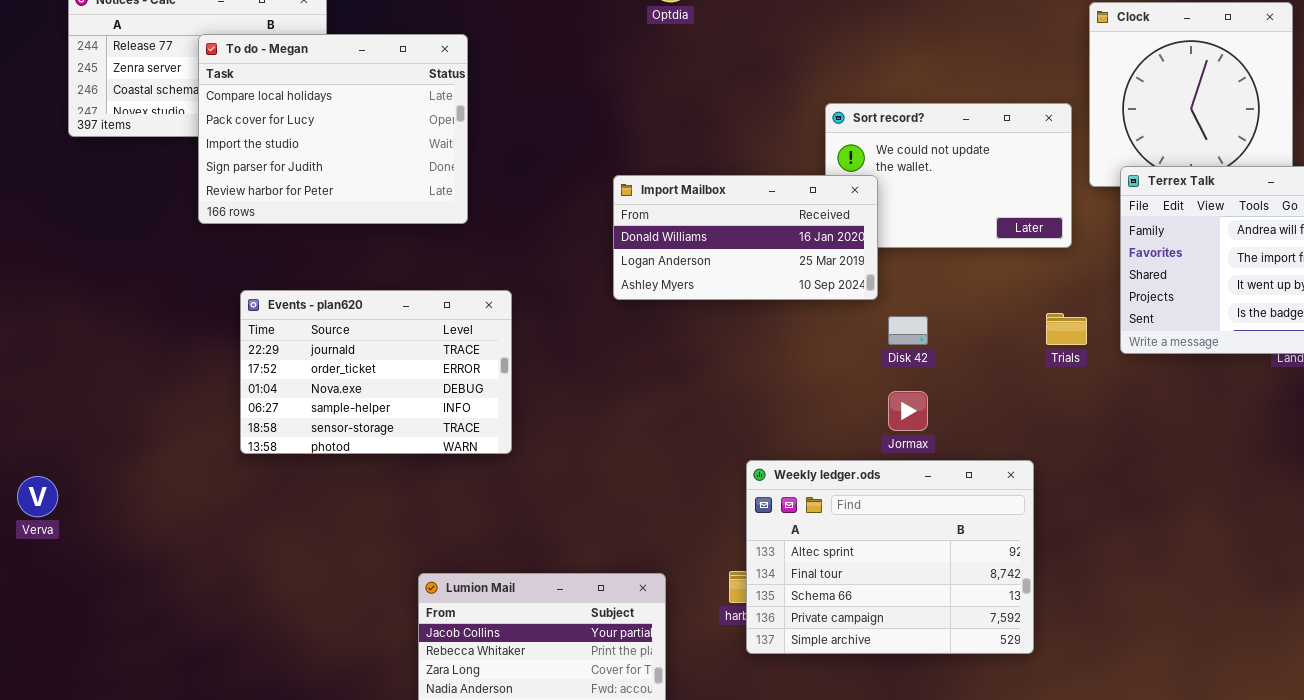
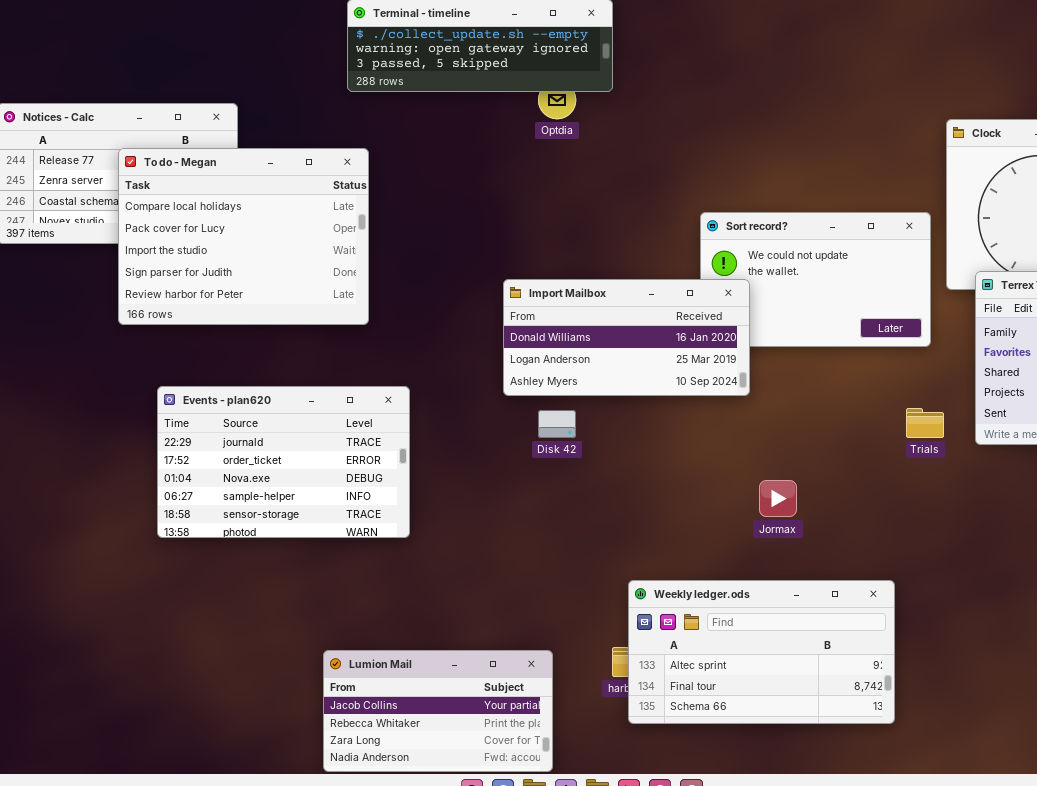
Disk 42: [888,316,928,345] -> [538,410,576,438], moved
Weekly ledger.ods: [746,460,1034,654] -> [628,580,895,724], resized

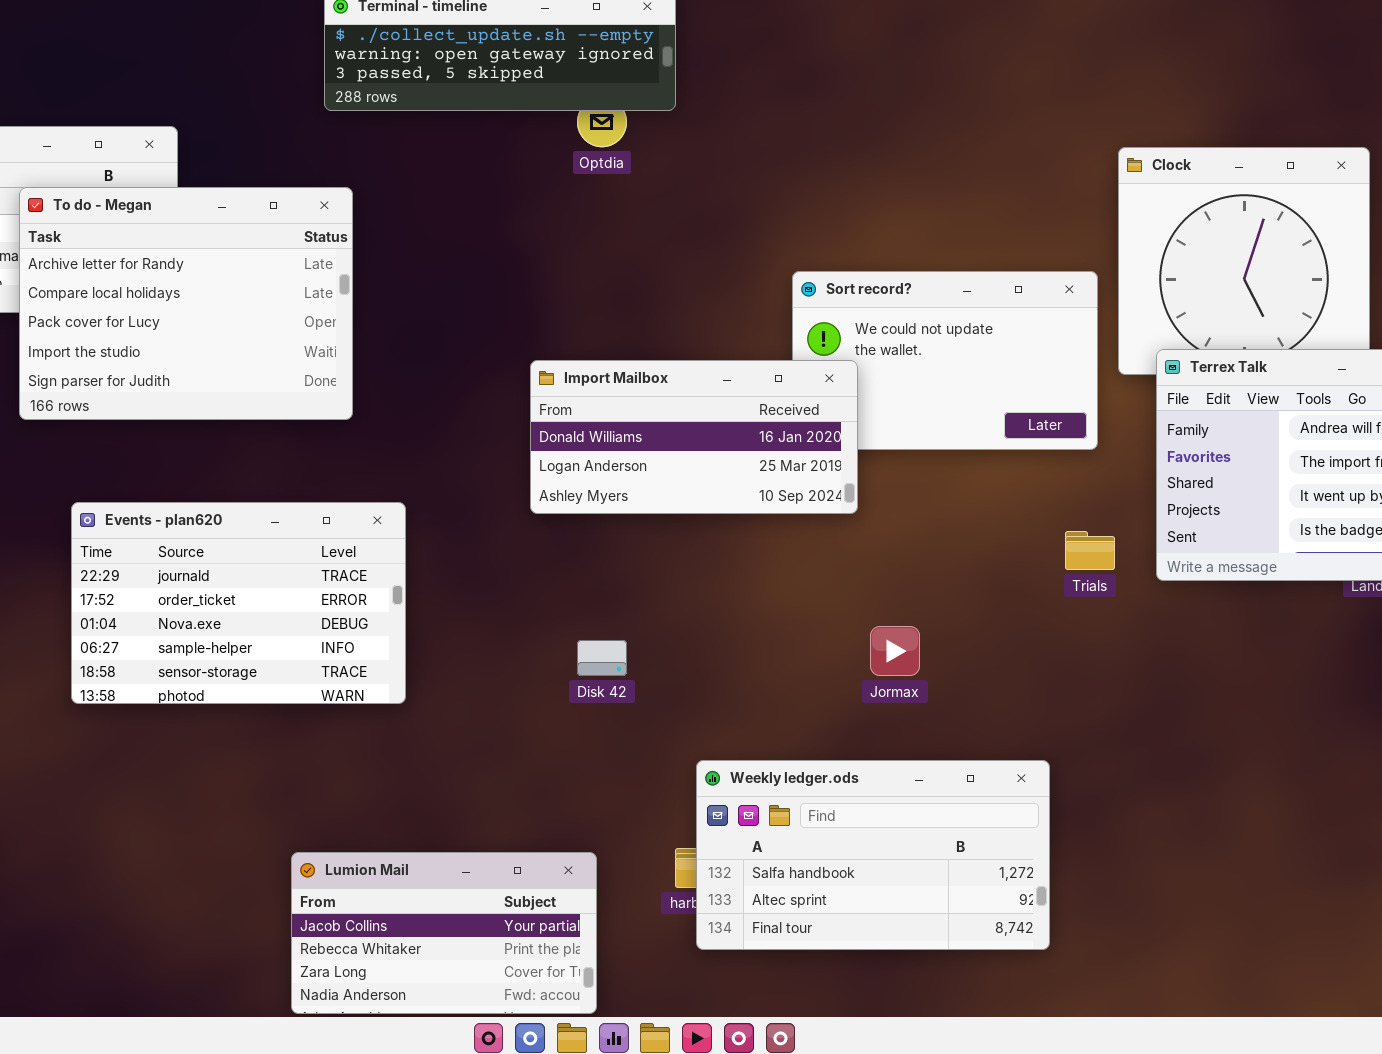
To do - Megan: [118,148,369,325] -> [19,187,353,420], scrolled up 1 row
Disk 42: [538,410,576,438] -> [577,640,627,676], moved
Weekly ledger.ods: [628,580,895,724] -> [696,760,1050,950], scrolled up 1 row

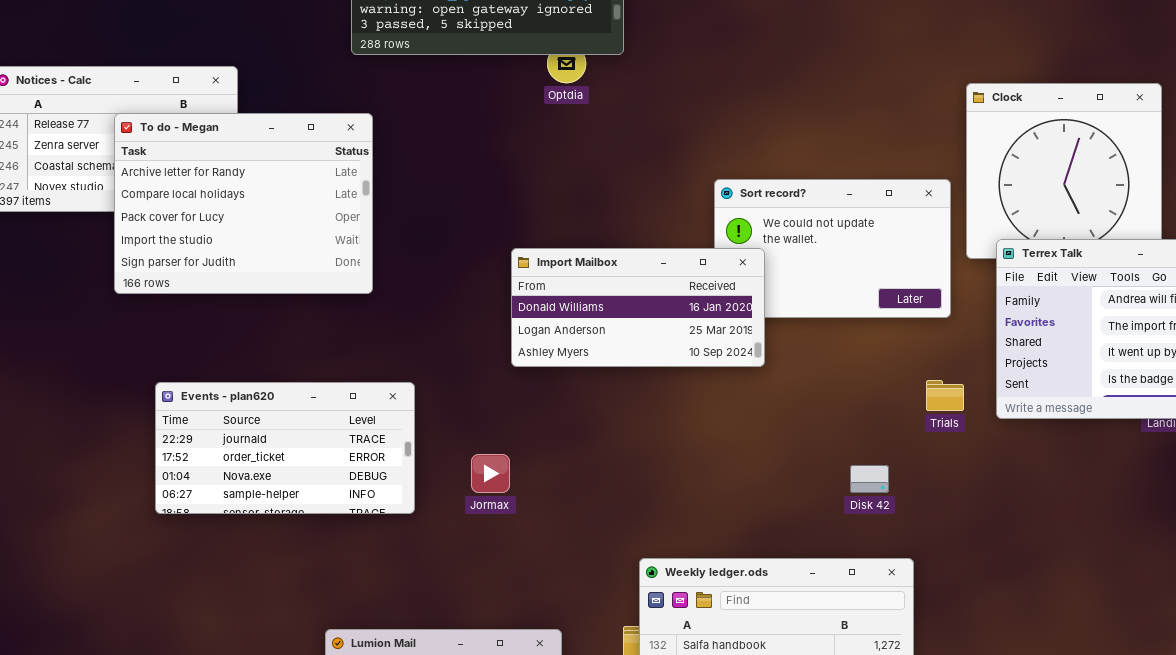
Events - plan620: [71,502,406,704] -> [155,382,415,514], resized
Jormax: [870,626,920,676] -> [471,454,510,493], moved
Disk 42: [577,640,627,676] -> [850,465,889,493], moved

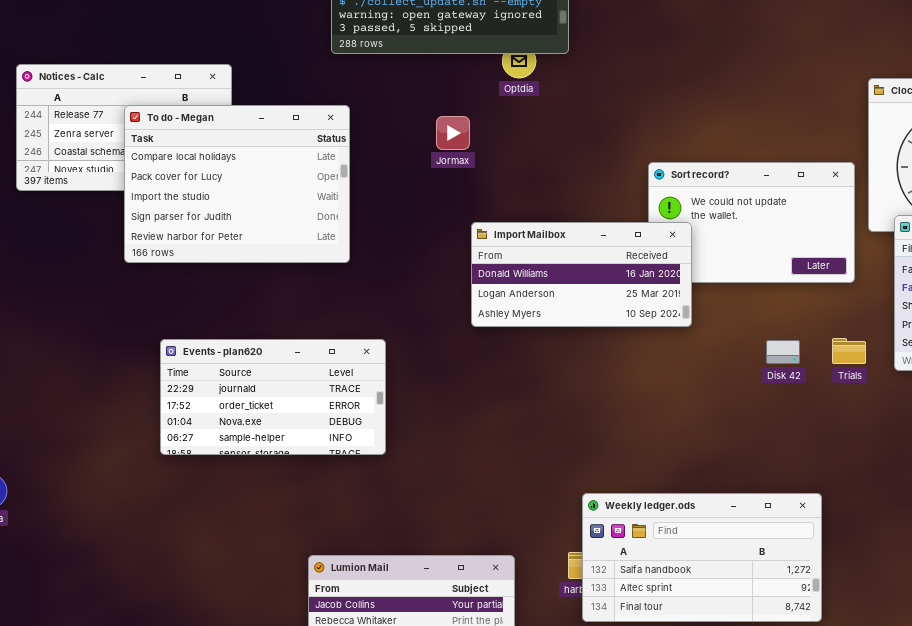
To do - Megan: [114,113,373,294] -> [124,105,350,263], scrolled down 1 row
Jormax: [471,454,510,493] -> [436,116,470,150], moved
Disk 42: [850,465,889,493] -> [766,340,800,364], moved

